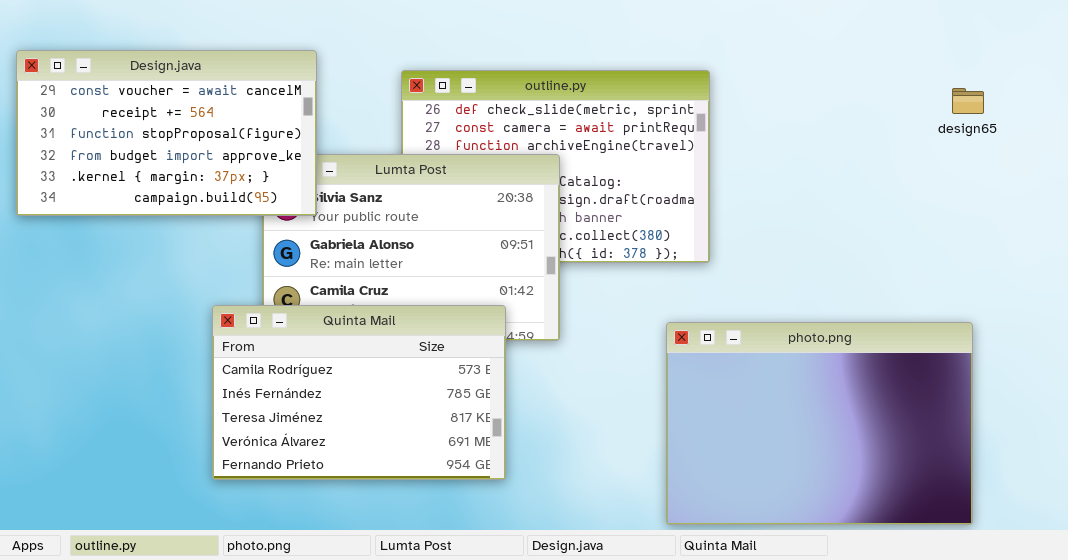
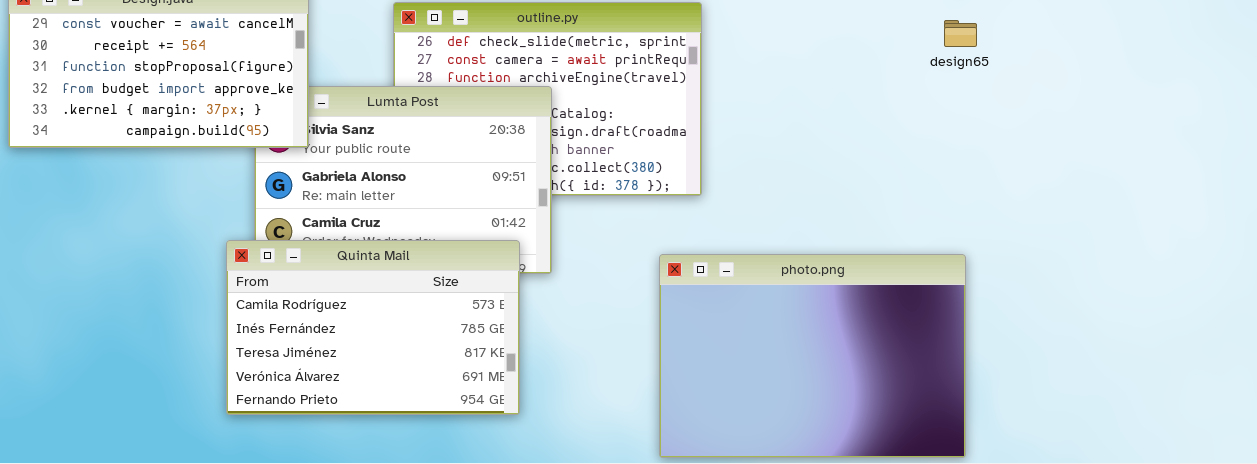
Quinta Mail: [212,305,506,480] -> [226,240,520,415], moved

